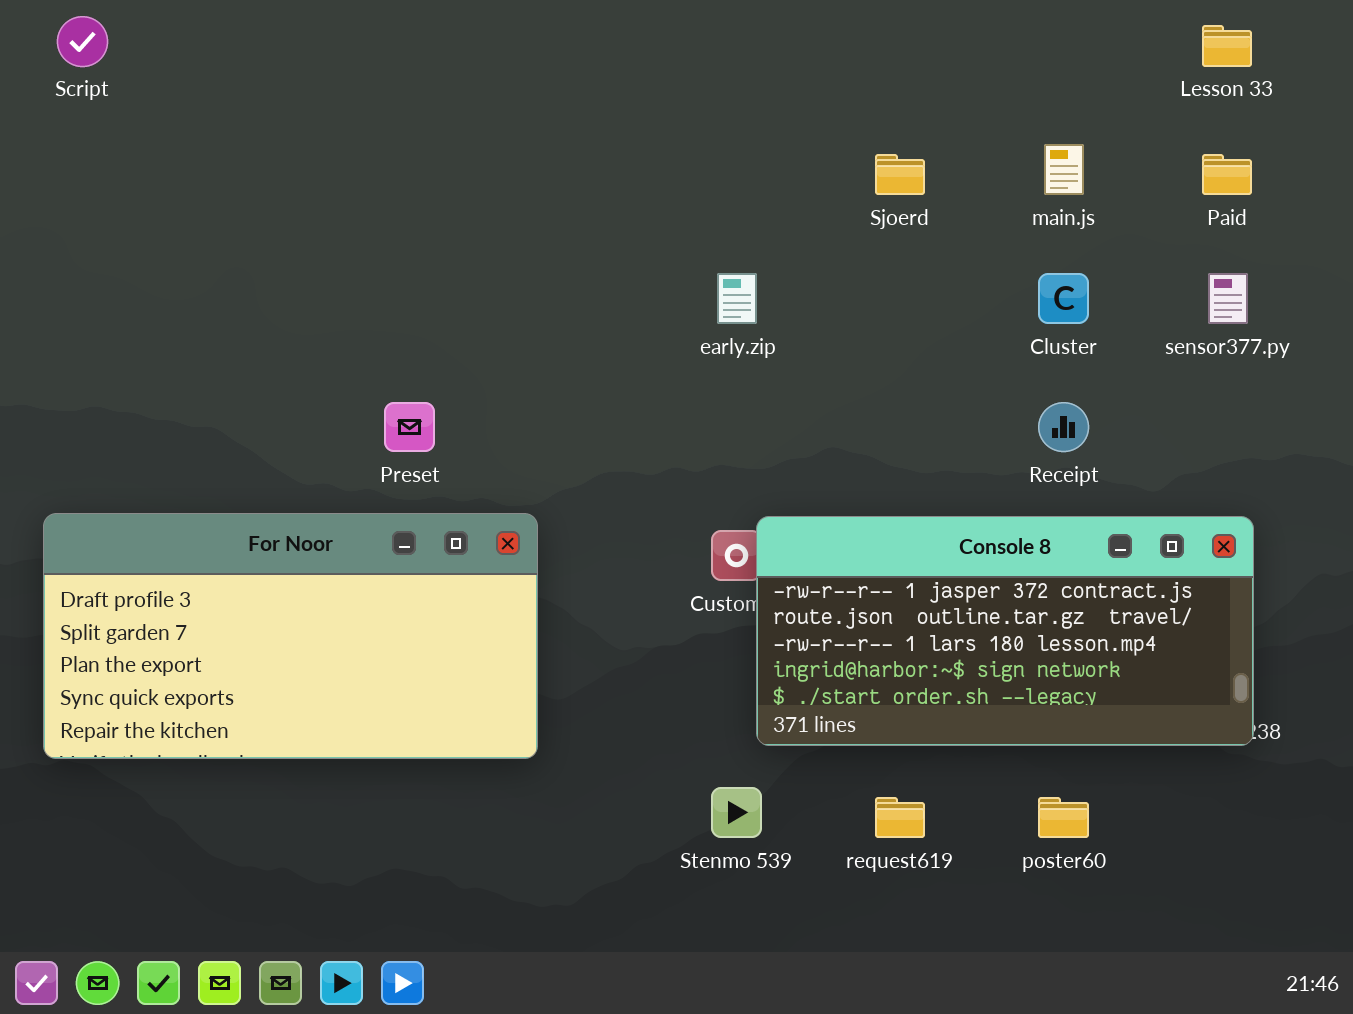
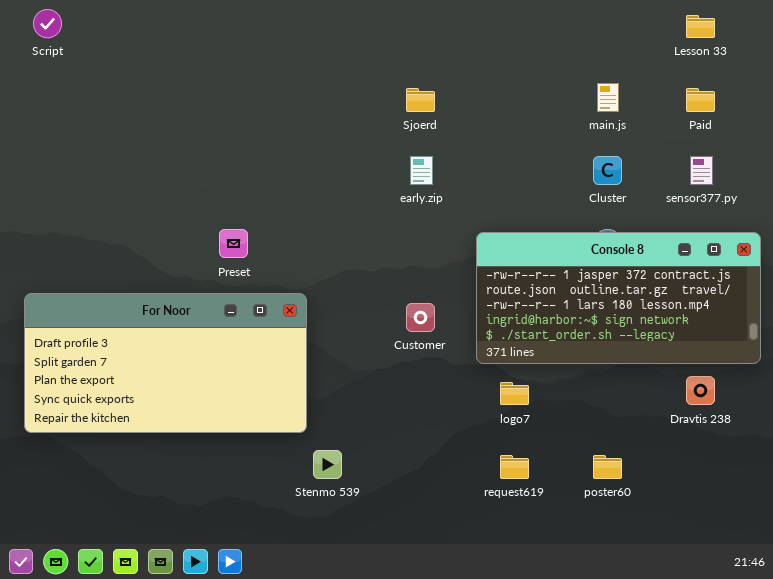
Sjoerd: [875,154,925,195] -> [406,88,435,112], moved
Console 8: [756,516,1254,746] -> [476,232,761,364], moved
Stenmo 539: [711,787,762,838] -> [313,450,342,479], moved

